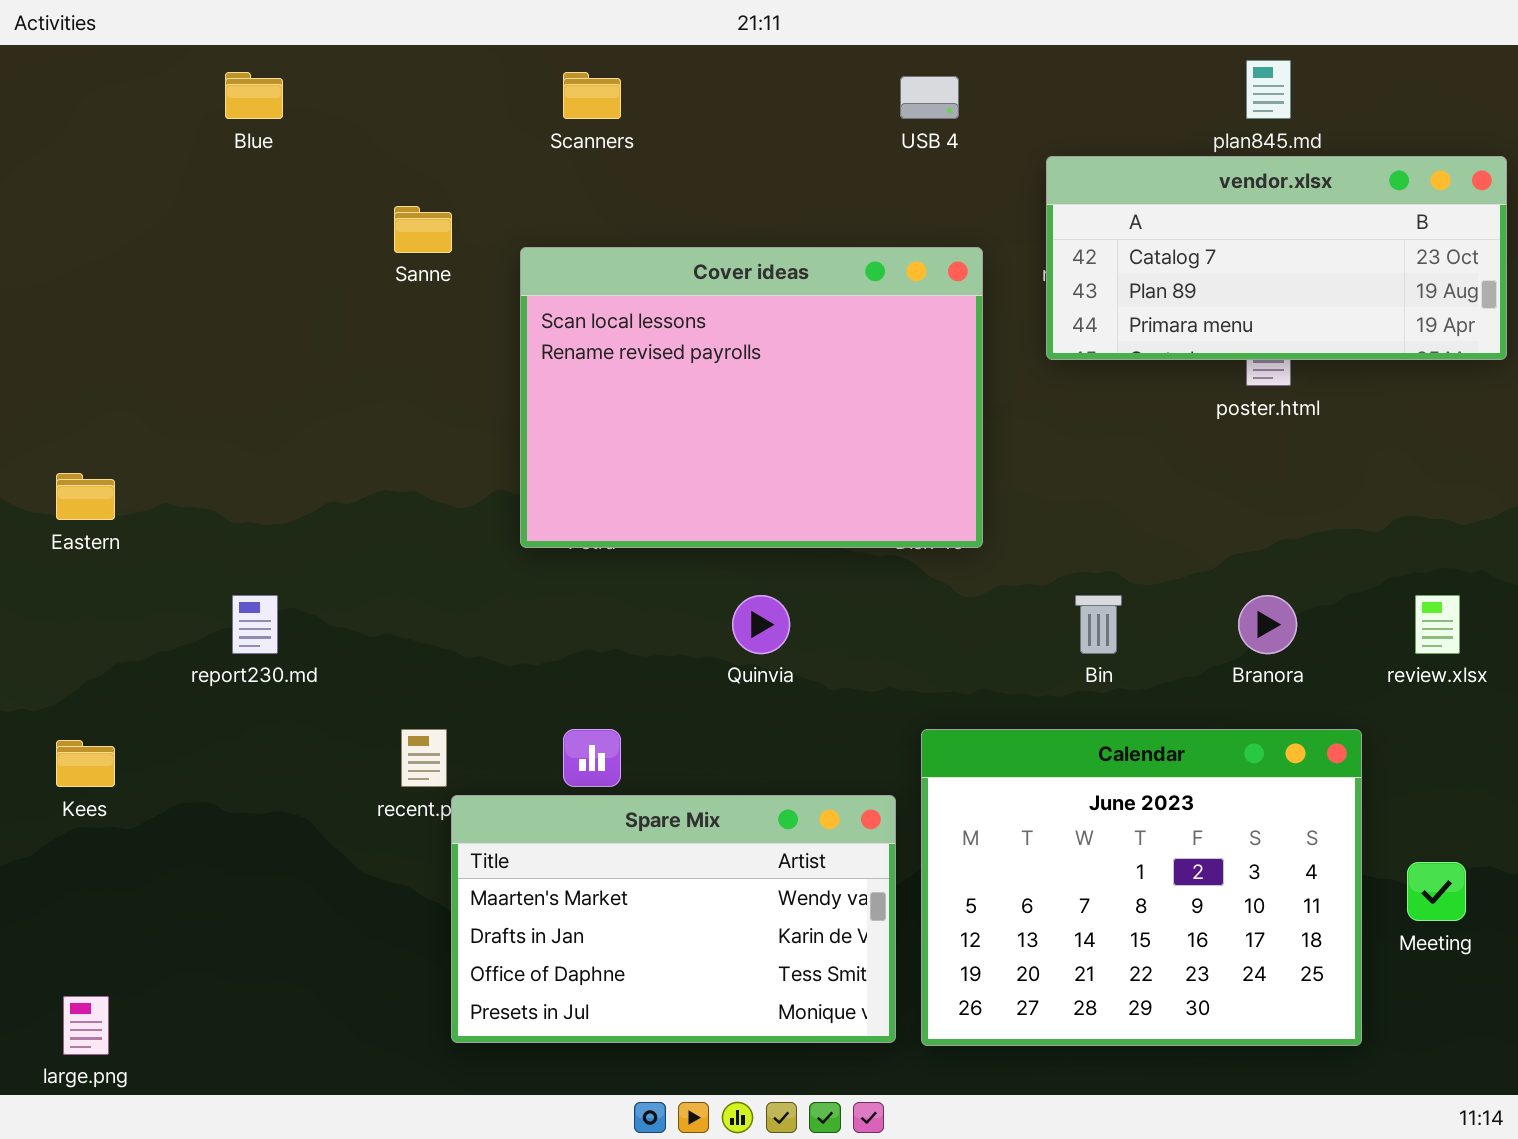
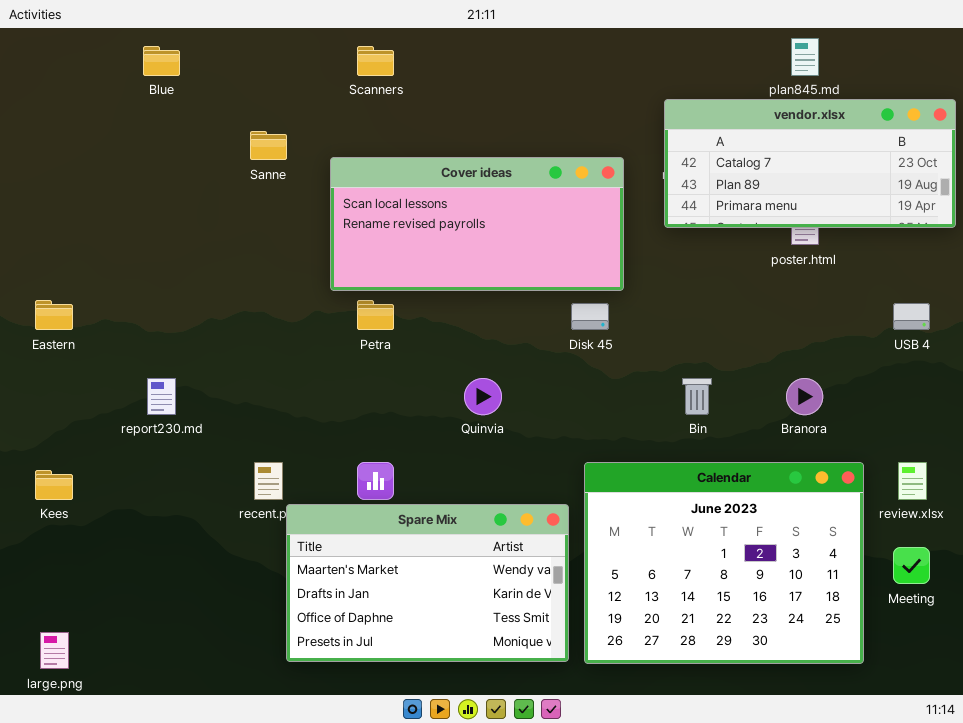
USB 4: [900,76,959,119] -> [893,303,930,330], moved
Cover ideas: [520,247,983,548] -> [330,157,624,291], resized
review.xlsx: [1415,595,1460,654] -> [898,462,927,500], moved

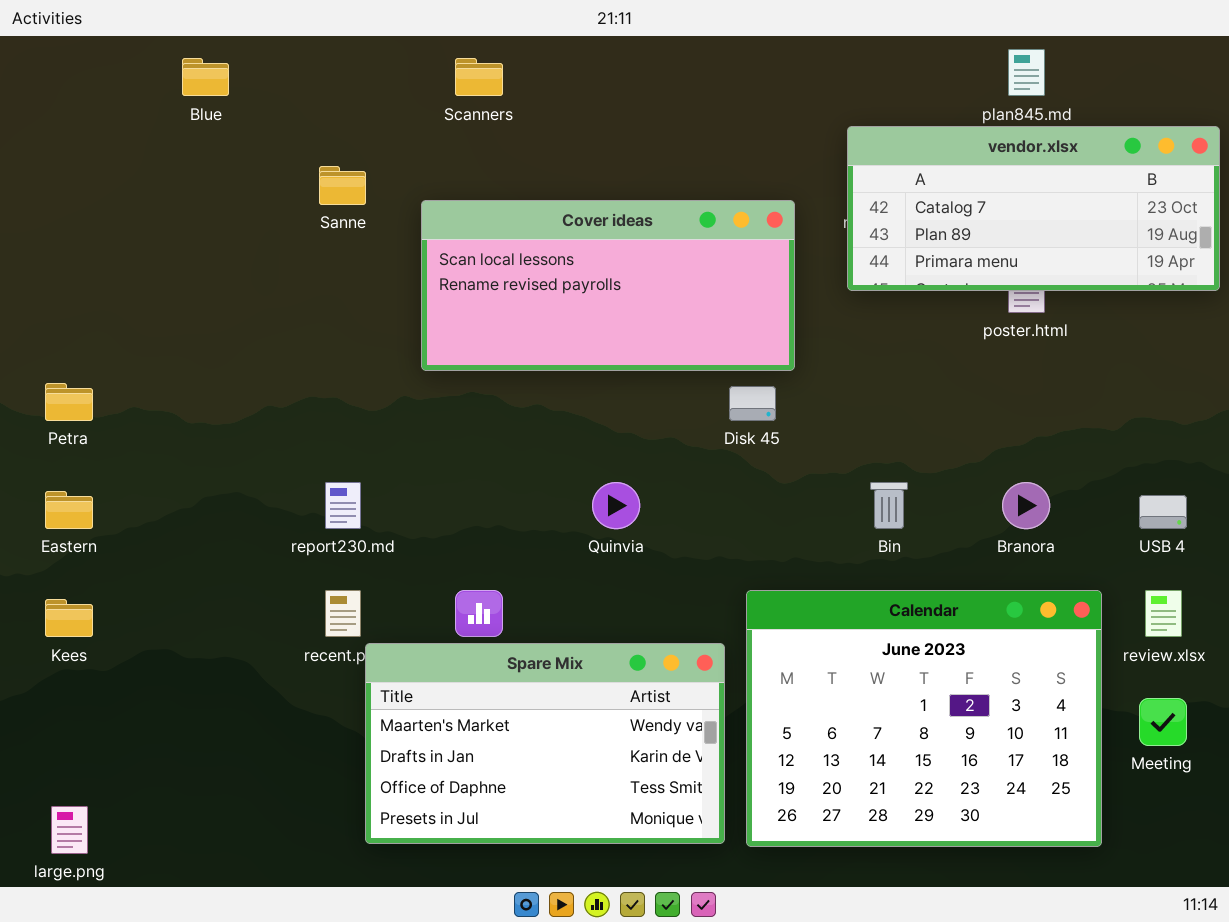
Eastern: [35,300,73,330] -> [45,491,93,529], moved
Petra: [357,300,394,330] -> [45,383,93,421], moved
USB 4: [893,303,930,330] -> [1139,495,1187,529], moved
report230.md: [147,378,176,415] -> [325,482,361,529], moved

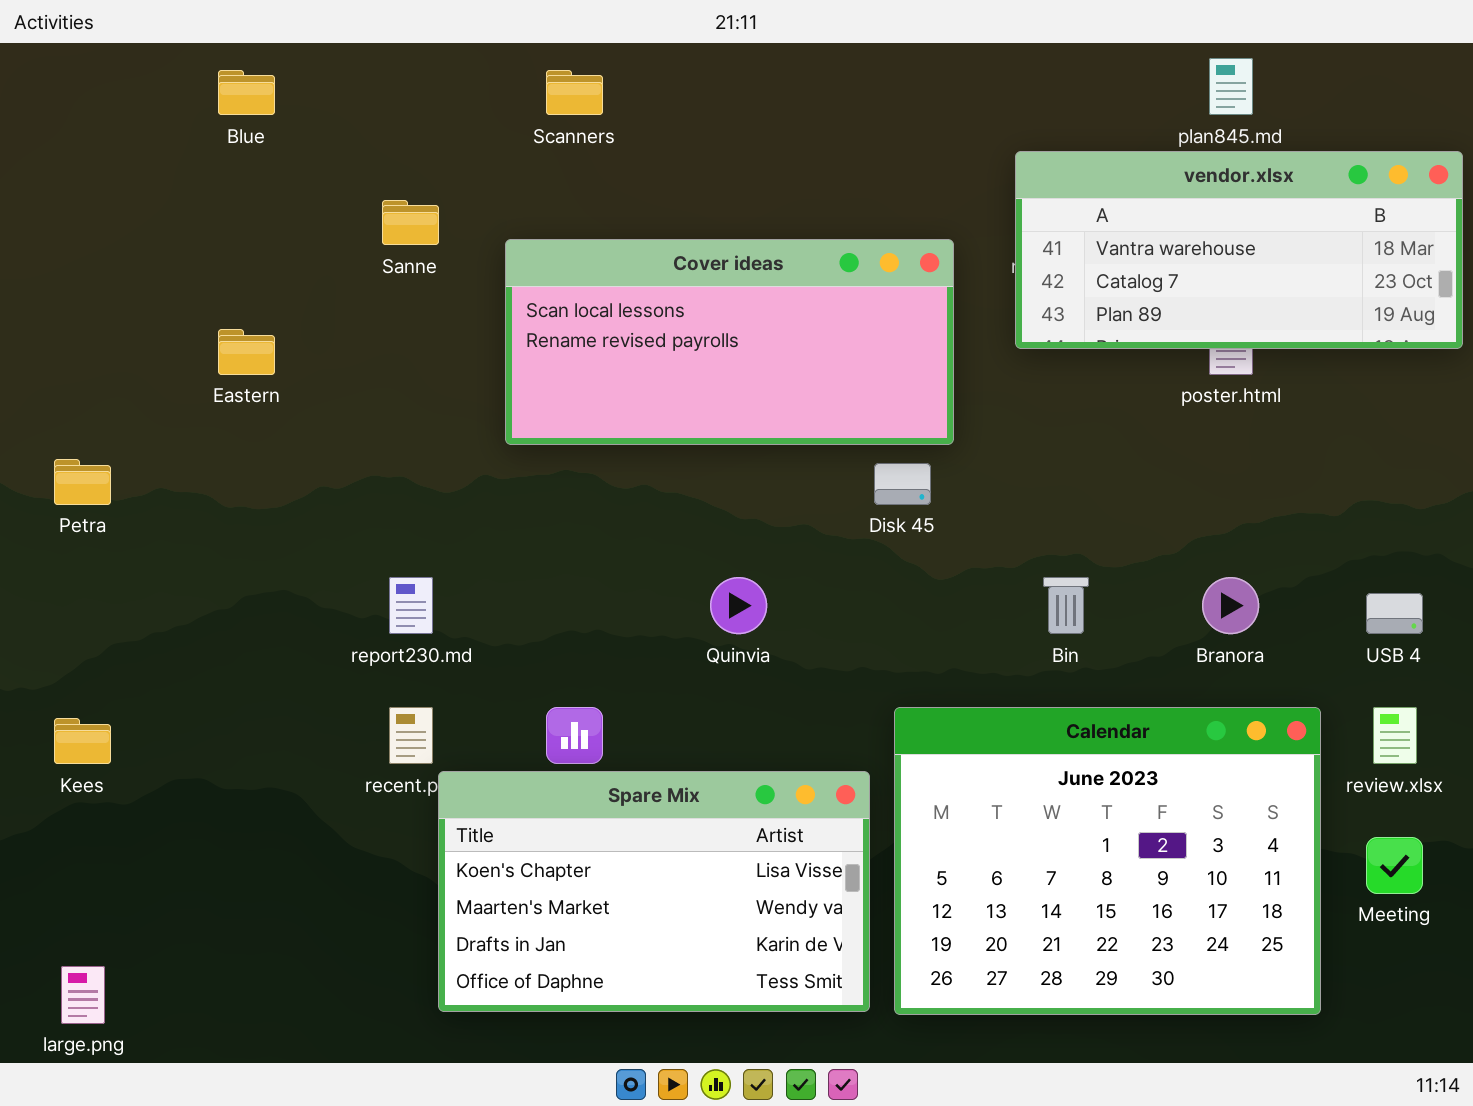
vendor.xlsx: [847,126,1220,291] -> [1015,151,1463,349], scrolled up 1 row
Eastern: [45,491,93,529] -> [218,329,275,375], moved
Spare Mix: [365,643,725,844] -> [438,771,870,1012], scrolled up 1 row

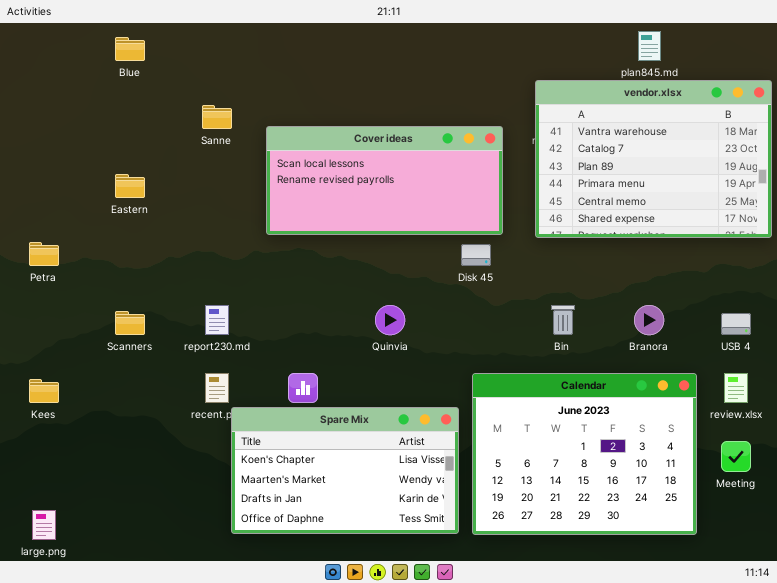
Scanners: [546,70,603,115] -> [115,311,145,335], moved
vendor.xlsx: [1015,151,1463,349] -> [535,80,772,238], resized

